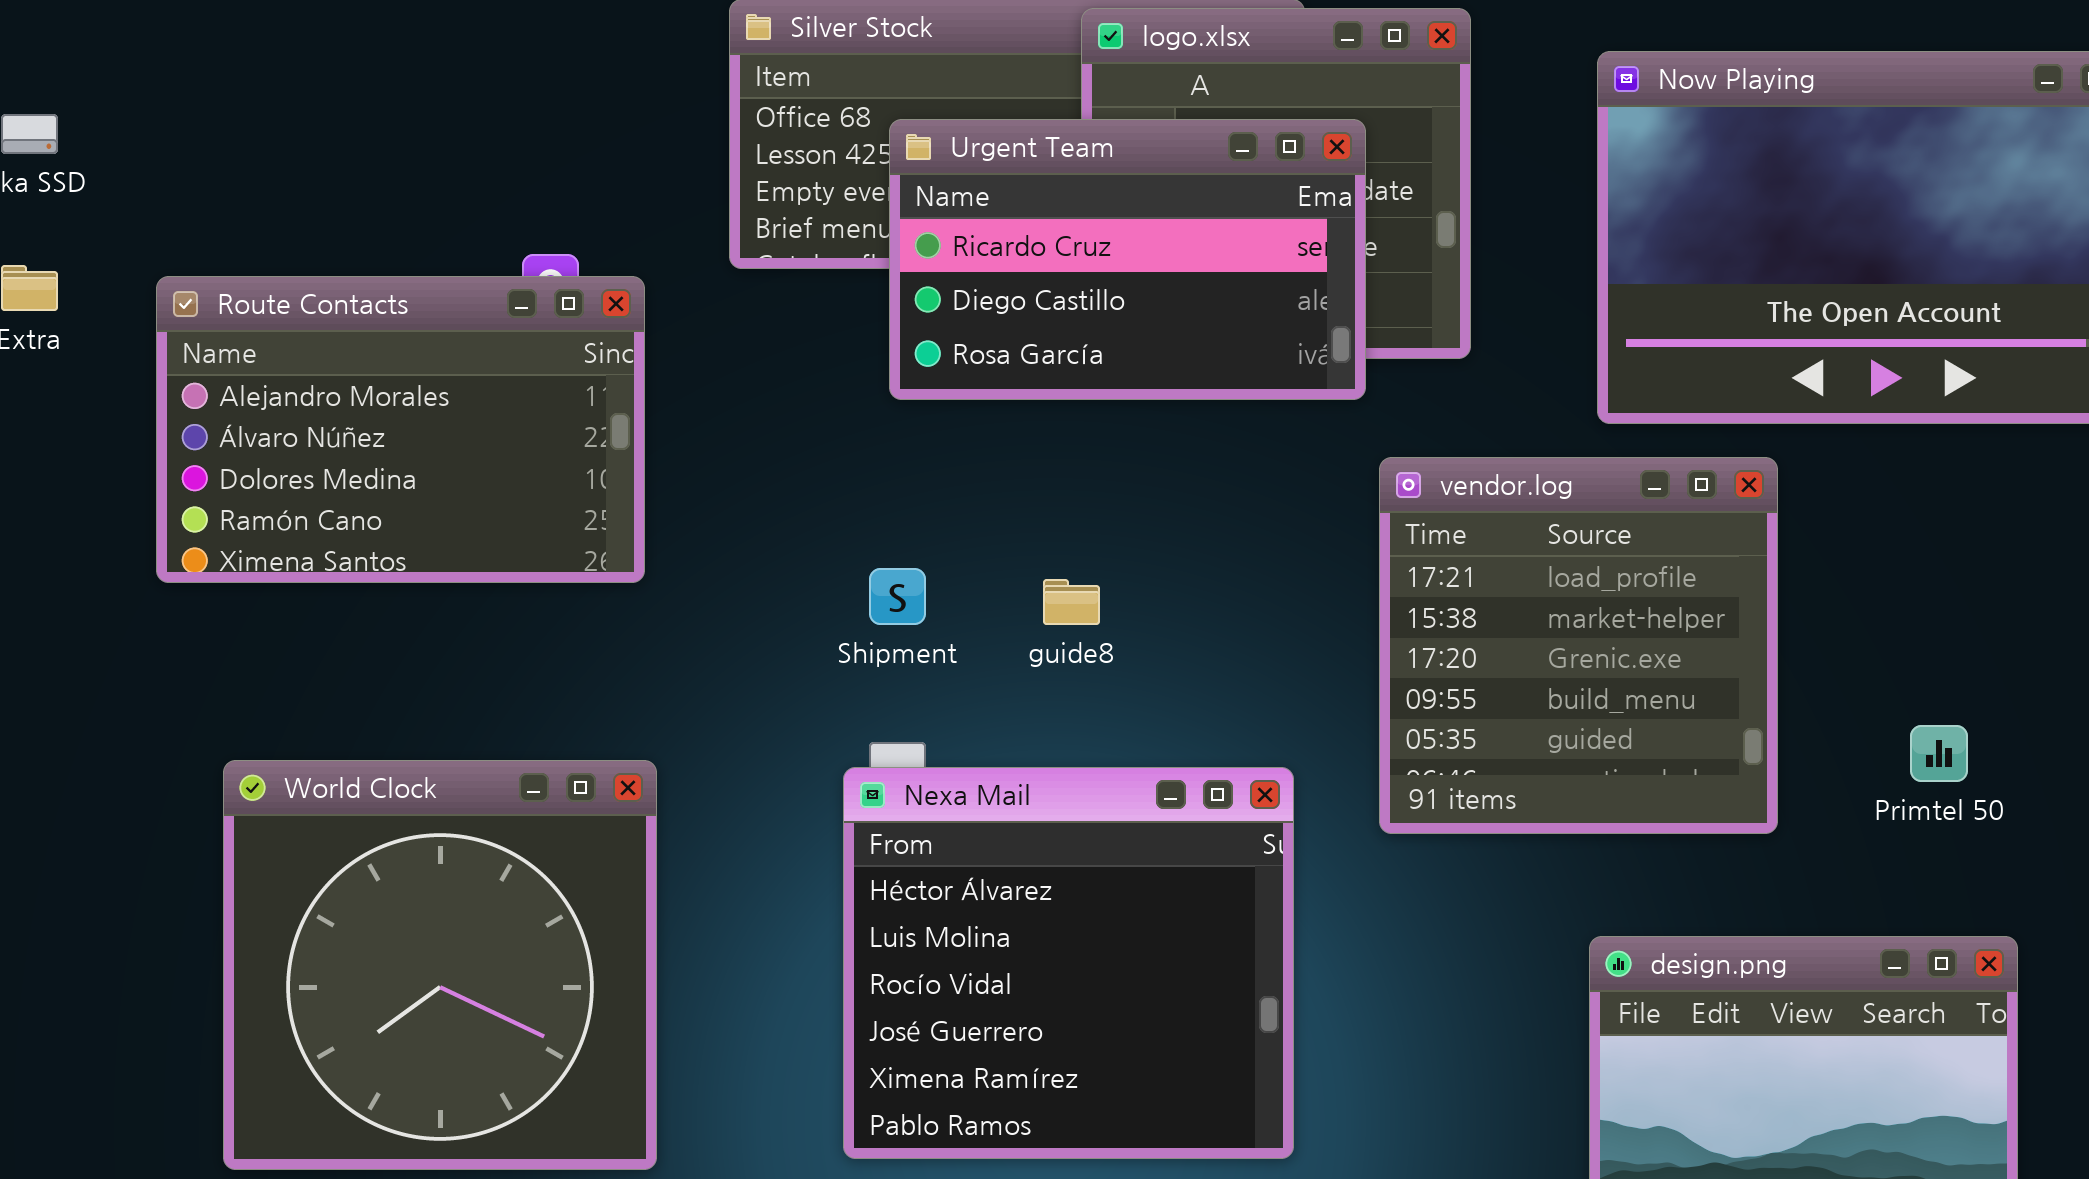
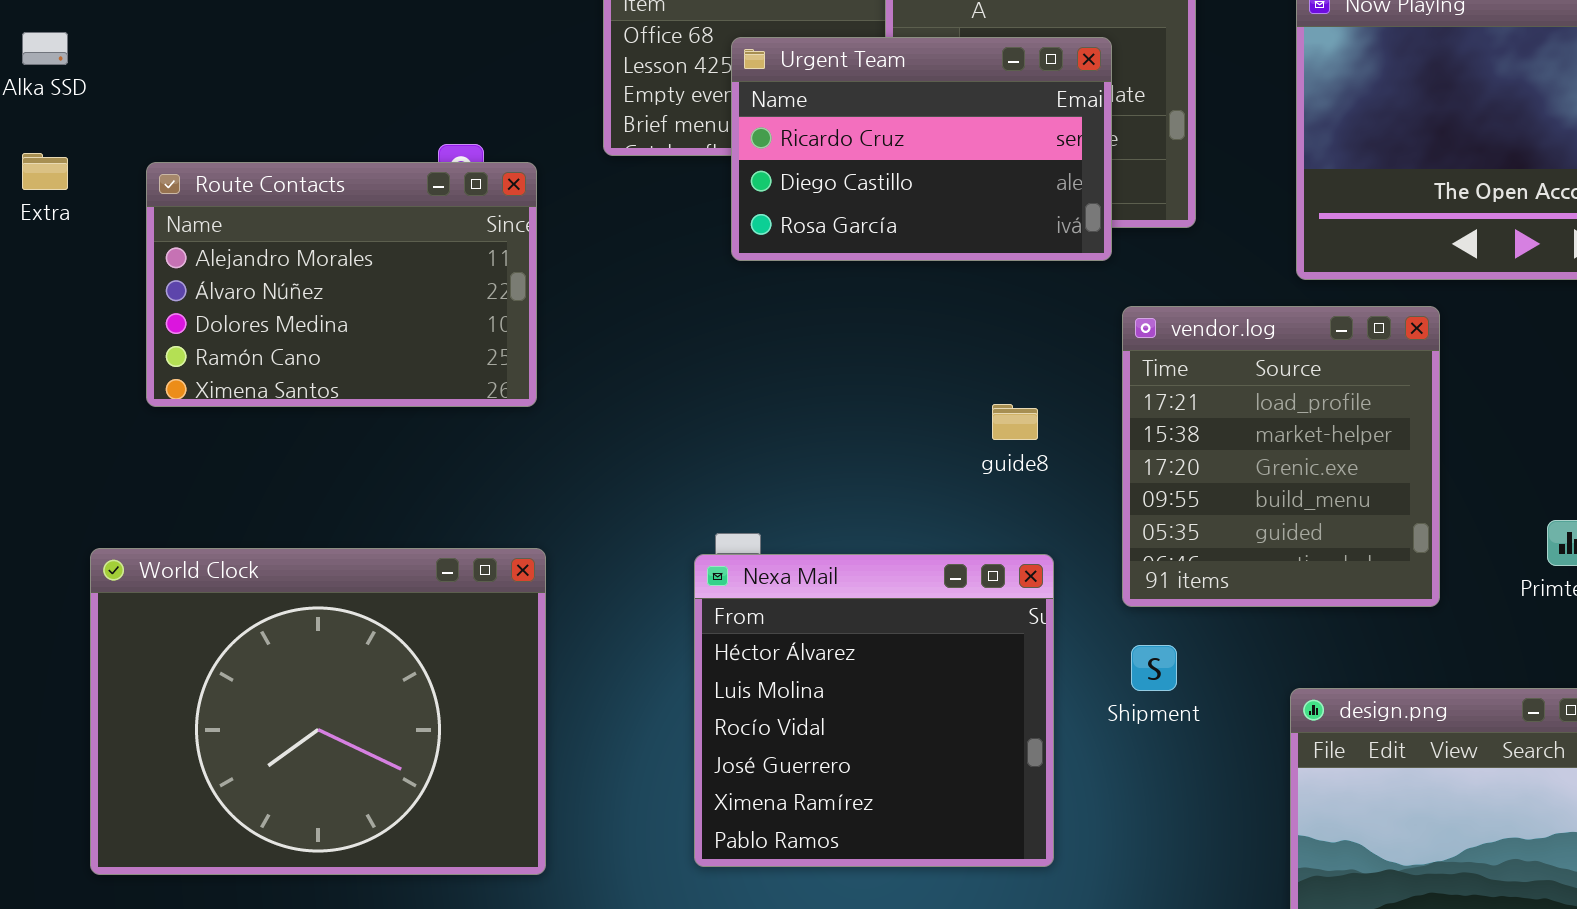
Shipment: [869,568,926,625] -> [1131,645,1177,691], moved
guide8: [1043,579,1100,625] -> [992,404,1038,440], moved
World Clock: [223,760,657,1170] -> [90,548,546,875], resized

